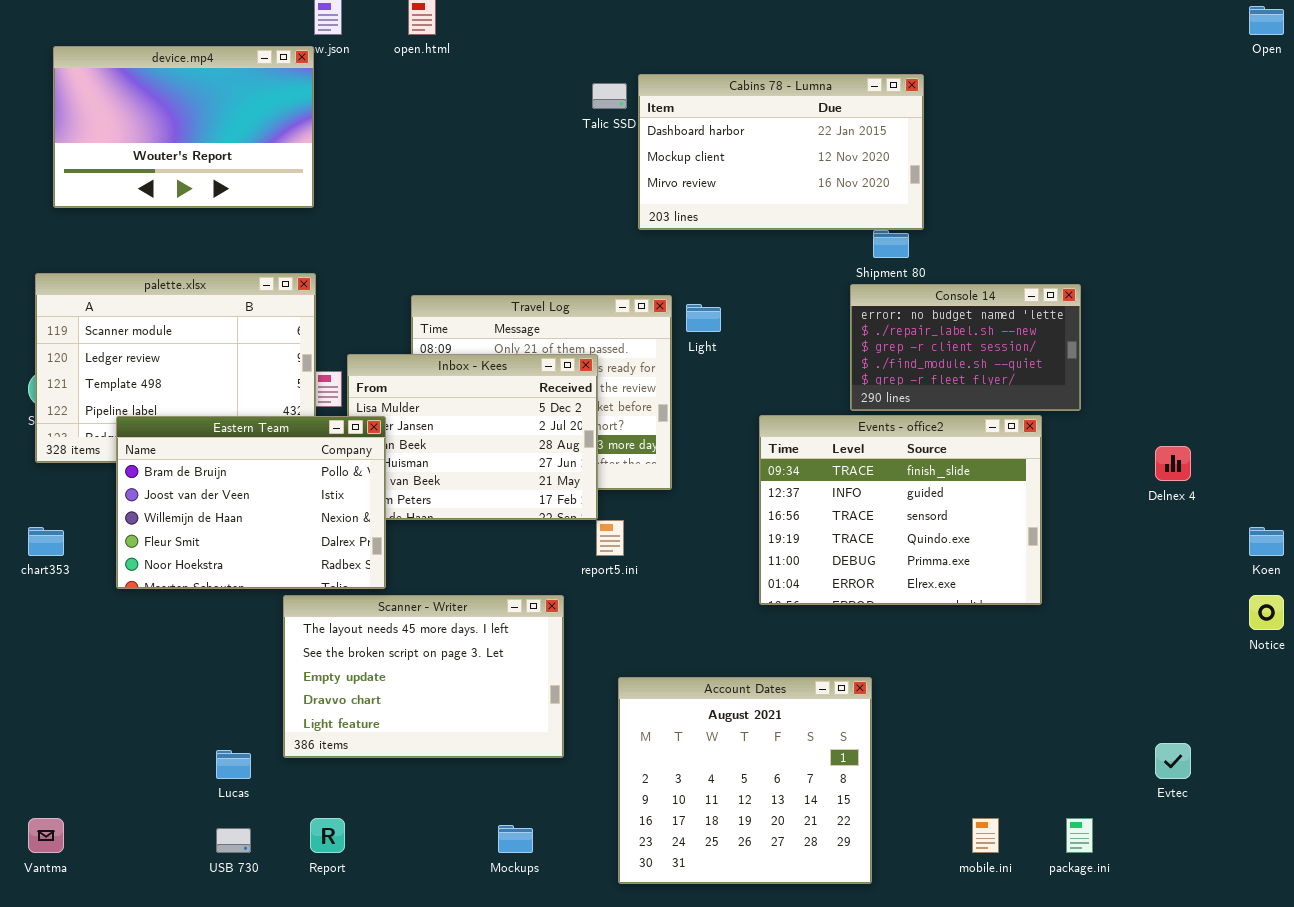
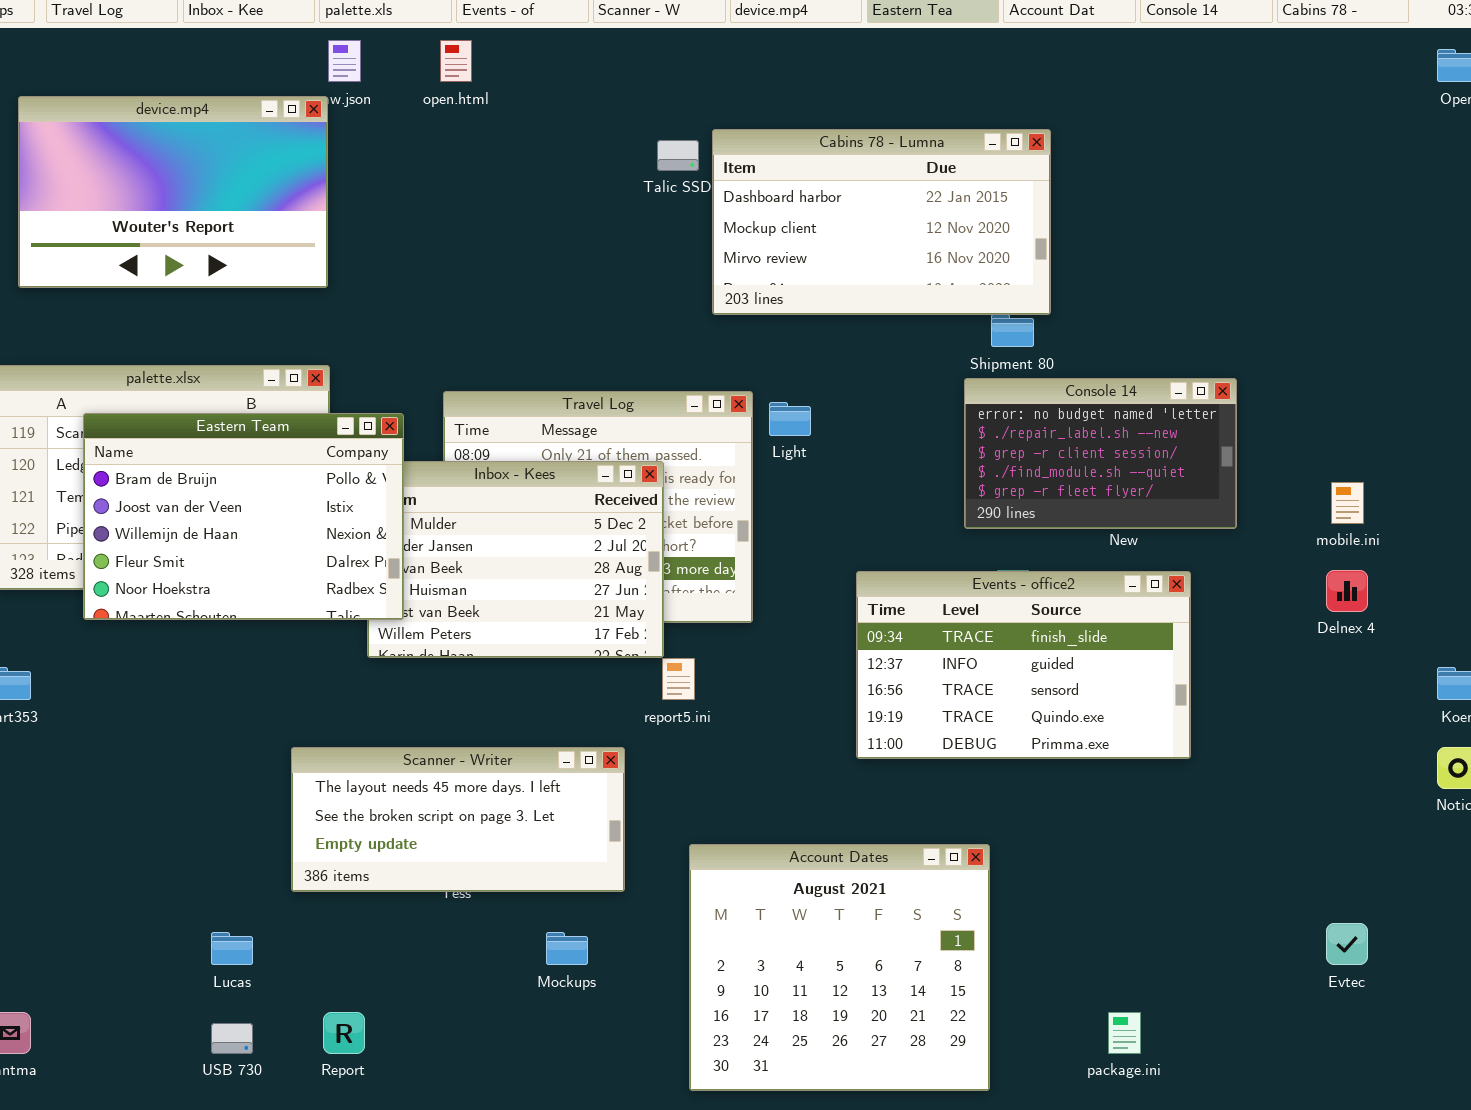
Events - office2: [759,415,1042,605] -> [856,571,1191,759], resized
Eastern Team: [116,416,386,589] -> [83,413,404,620], moved
Scanner - Writer: [283,595,564,758] -> [291,747,625,892], resized
mobile.ini: [972,818,999,853] -> [1331,482,1364,524], moved
package.ini: [1066,818,1093,853] -> [1108,1012,1141,1054], moved
Mockups: [498,825,533,853] -> [546,932,588,965], moved

